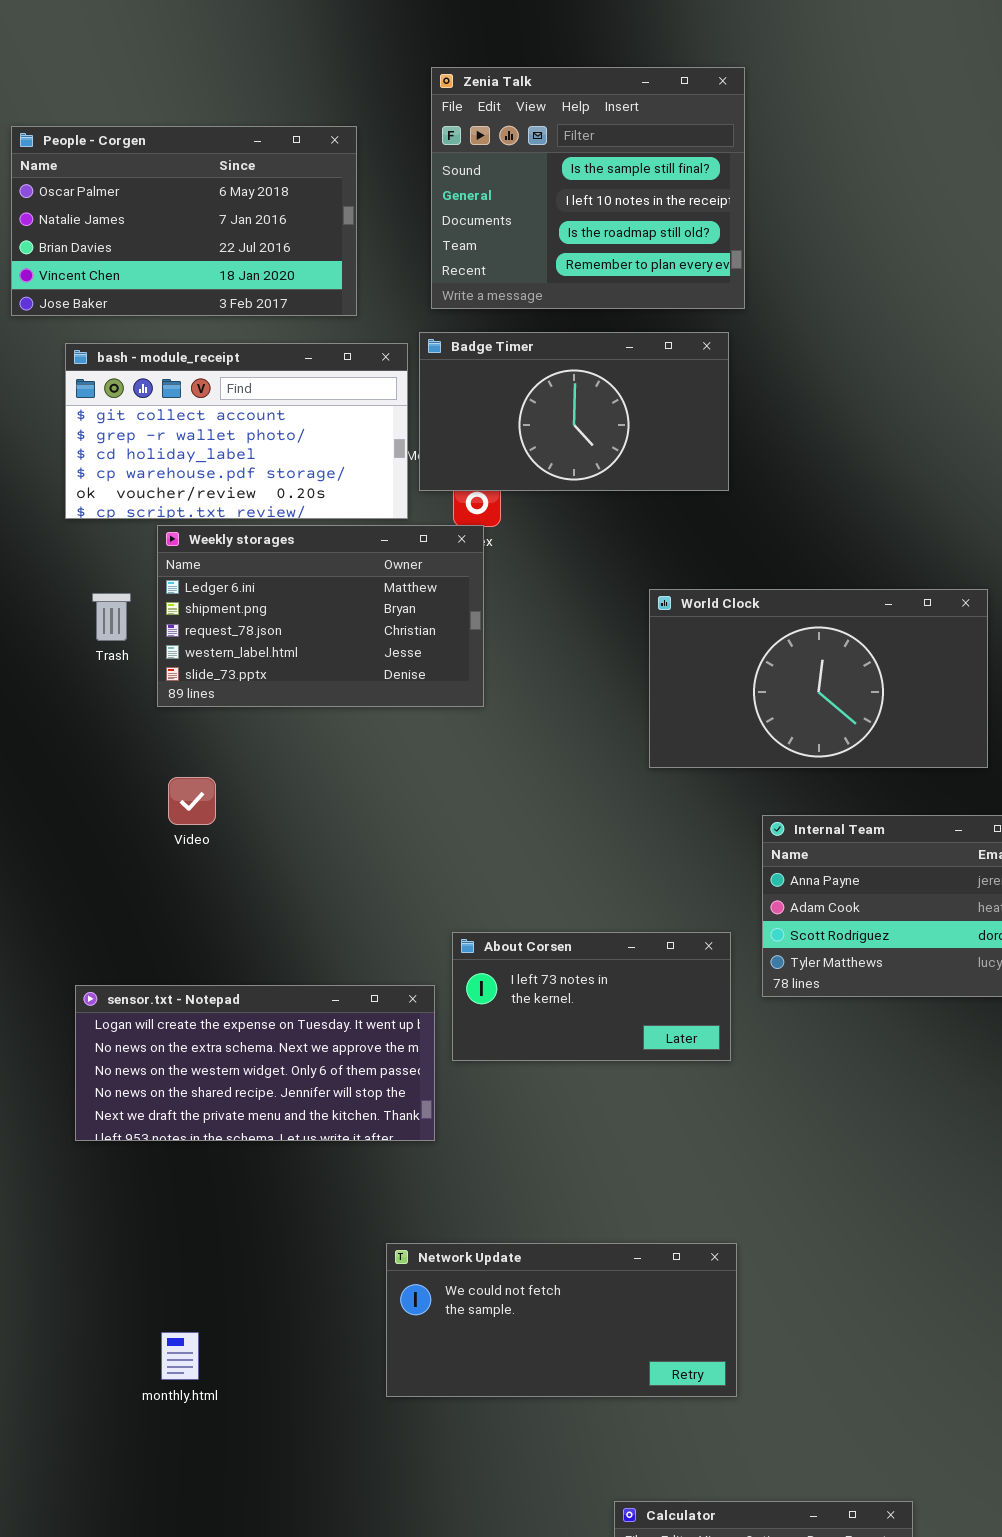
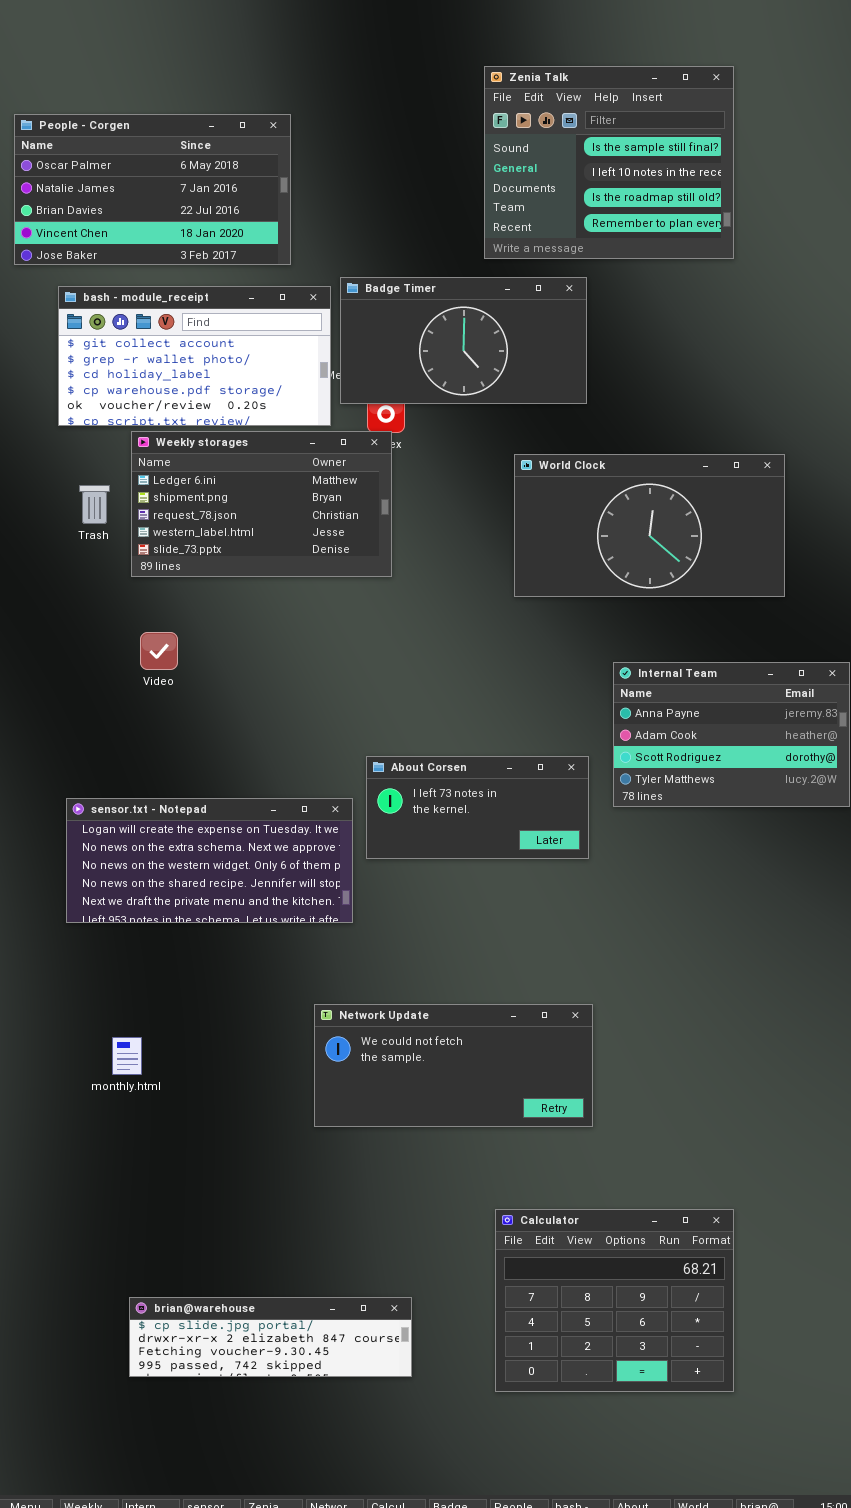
Zenia Talk: [431,67,745,309] -> [484,66,734,259], moved
World Clock: [649,589,988,768] -> [514,454,785,597], moved
monthly.html: [161,1332,199,1380] -> [112,1037,142,1075], moved

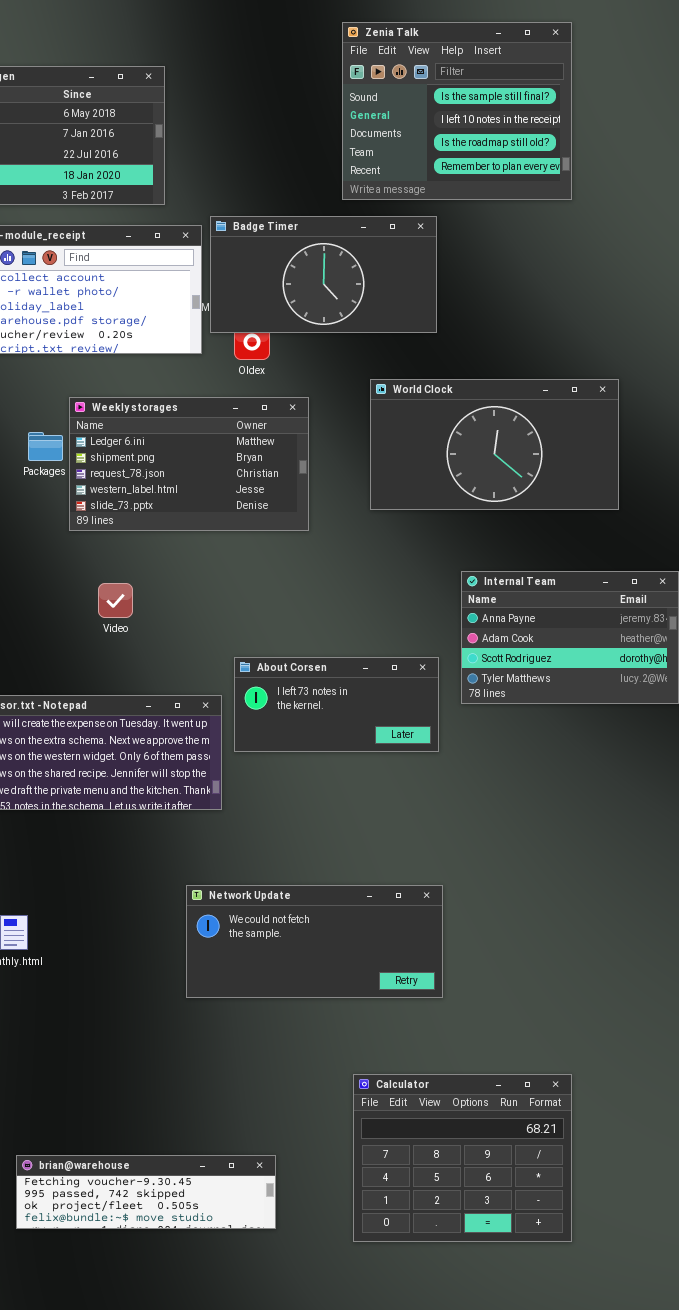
Weekly storages: [131,431,392,577] -> [69,397,309,531], moved
Video: [140,632,178,670] -> [98,583,133,618], moved
brian@warehouse: [129,1297,412,1377] -> [16,1155,276,1229], scrolled down 2 rows

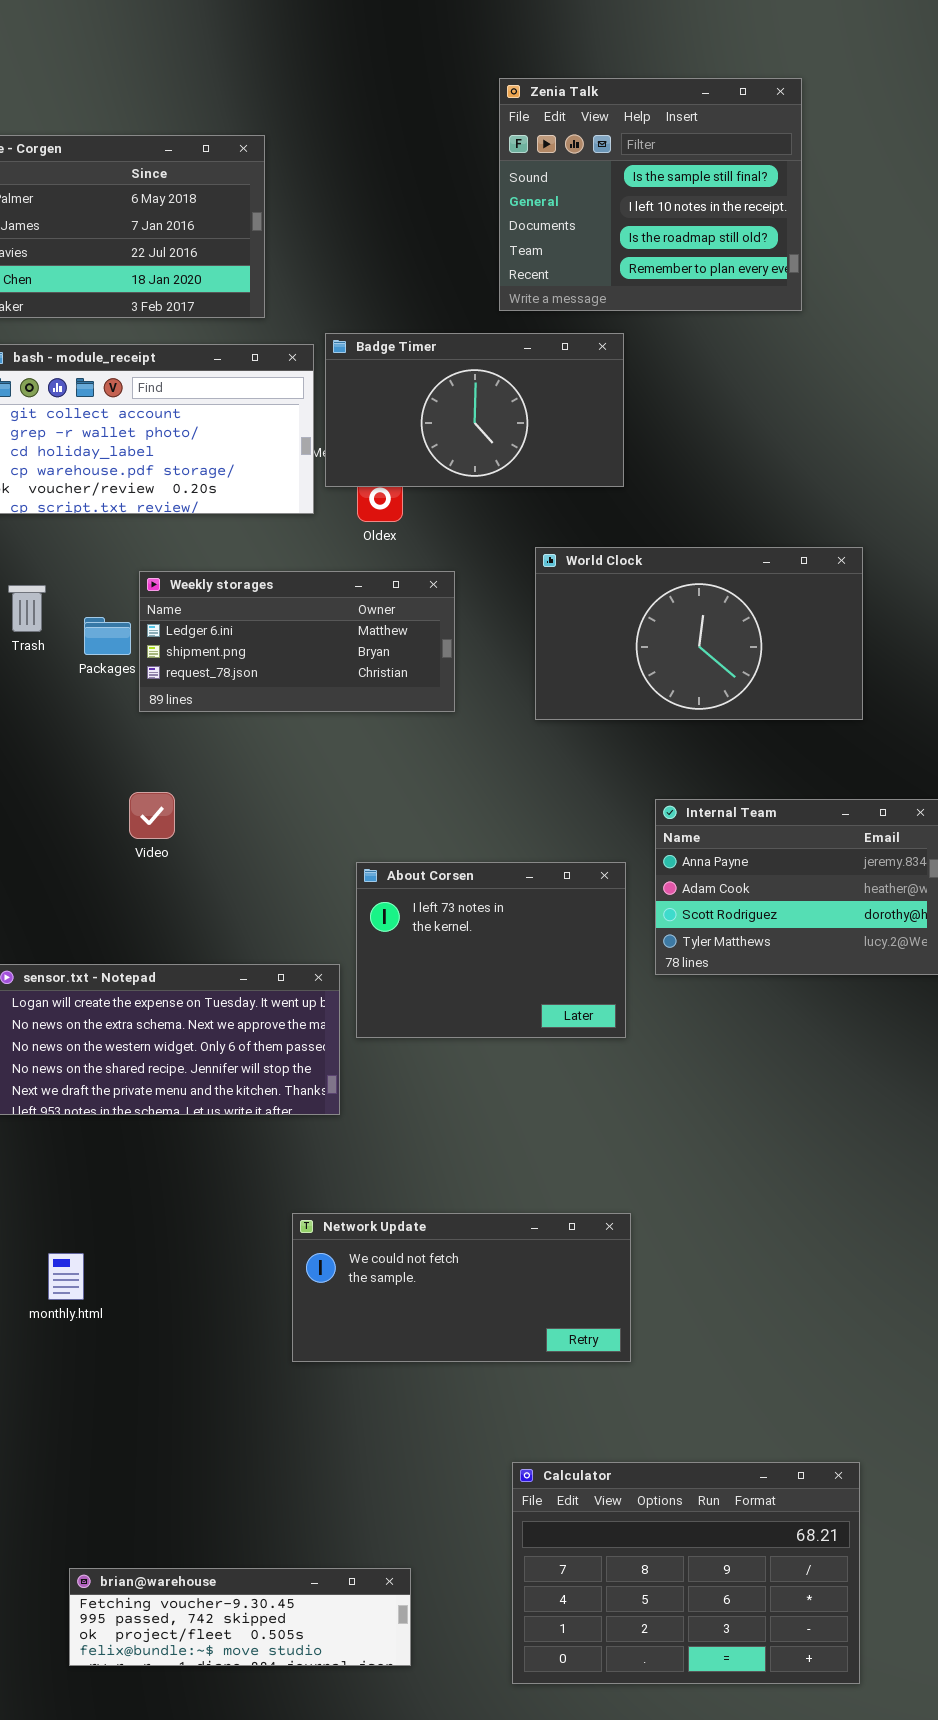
Weekly storages: [69,397,309,531] -> [139,571,455,712], resized
Video: [98,583,133,618] -> [129,792,175,839], moved
About Corsen: [234,657,439,752] -> [356,862,626,1038], resized
Calculator: [353,1074,572,1242] -> [512,1462,860,1684], resized

